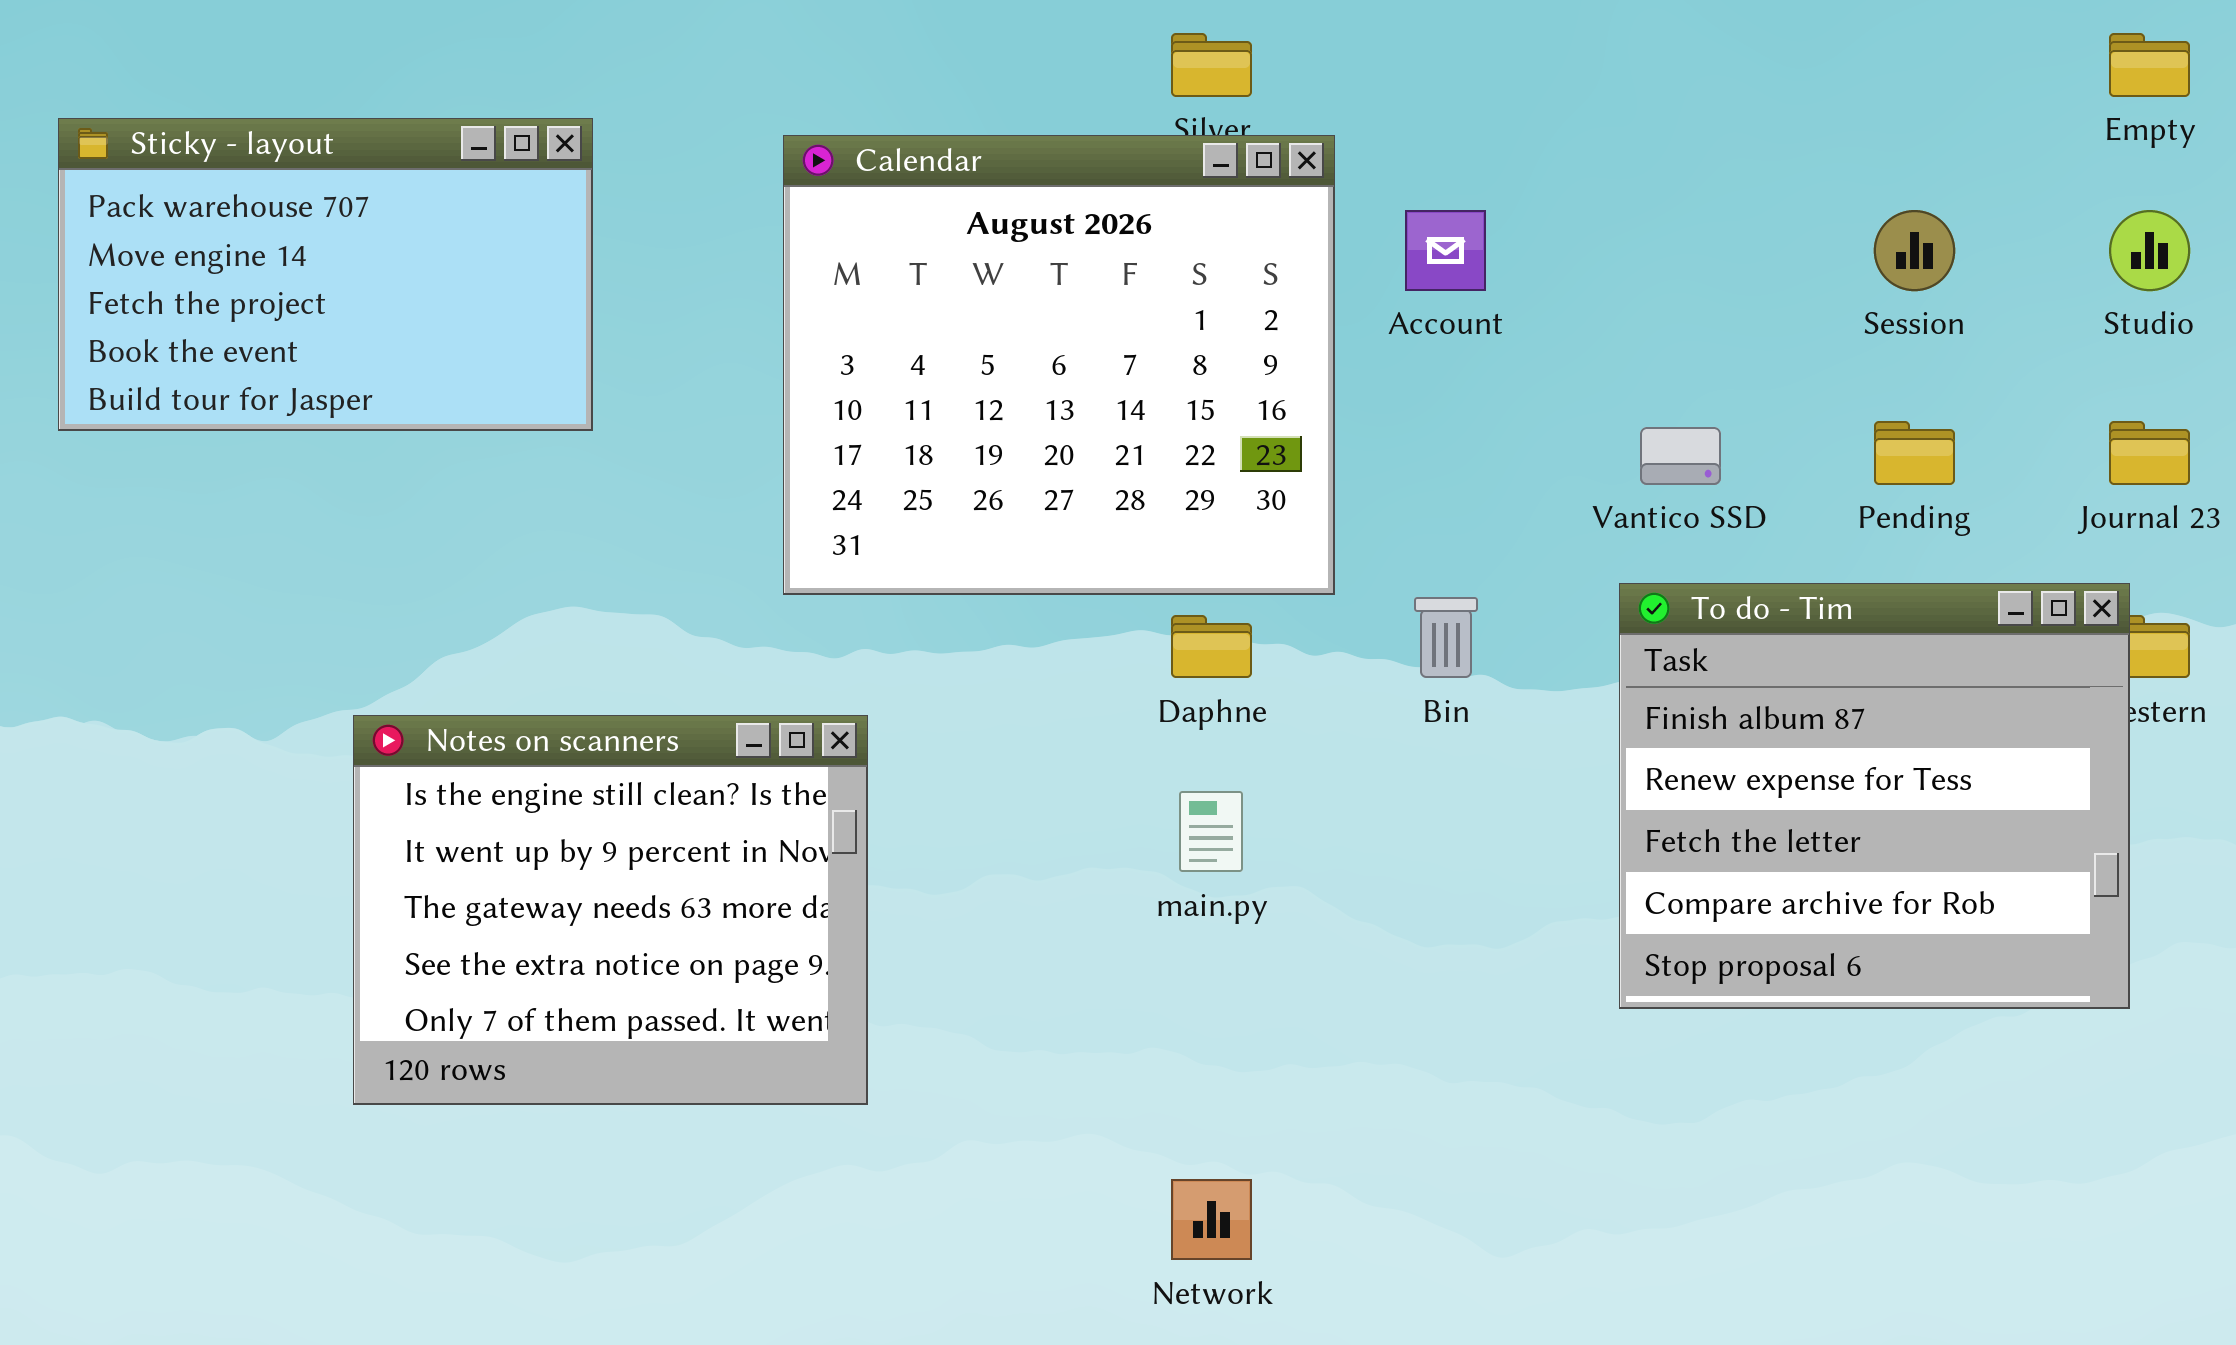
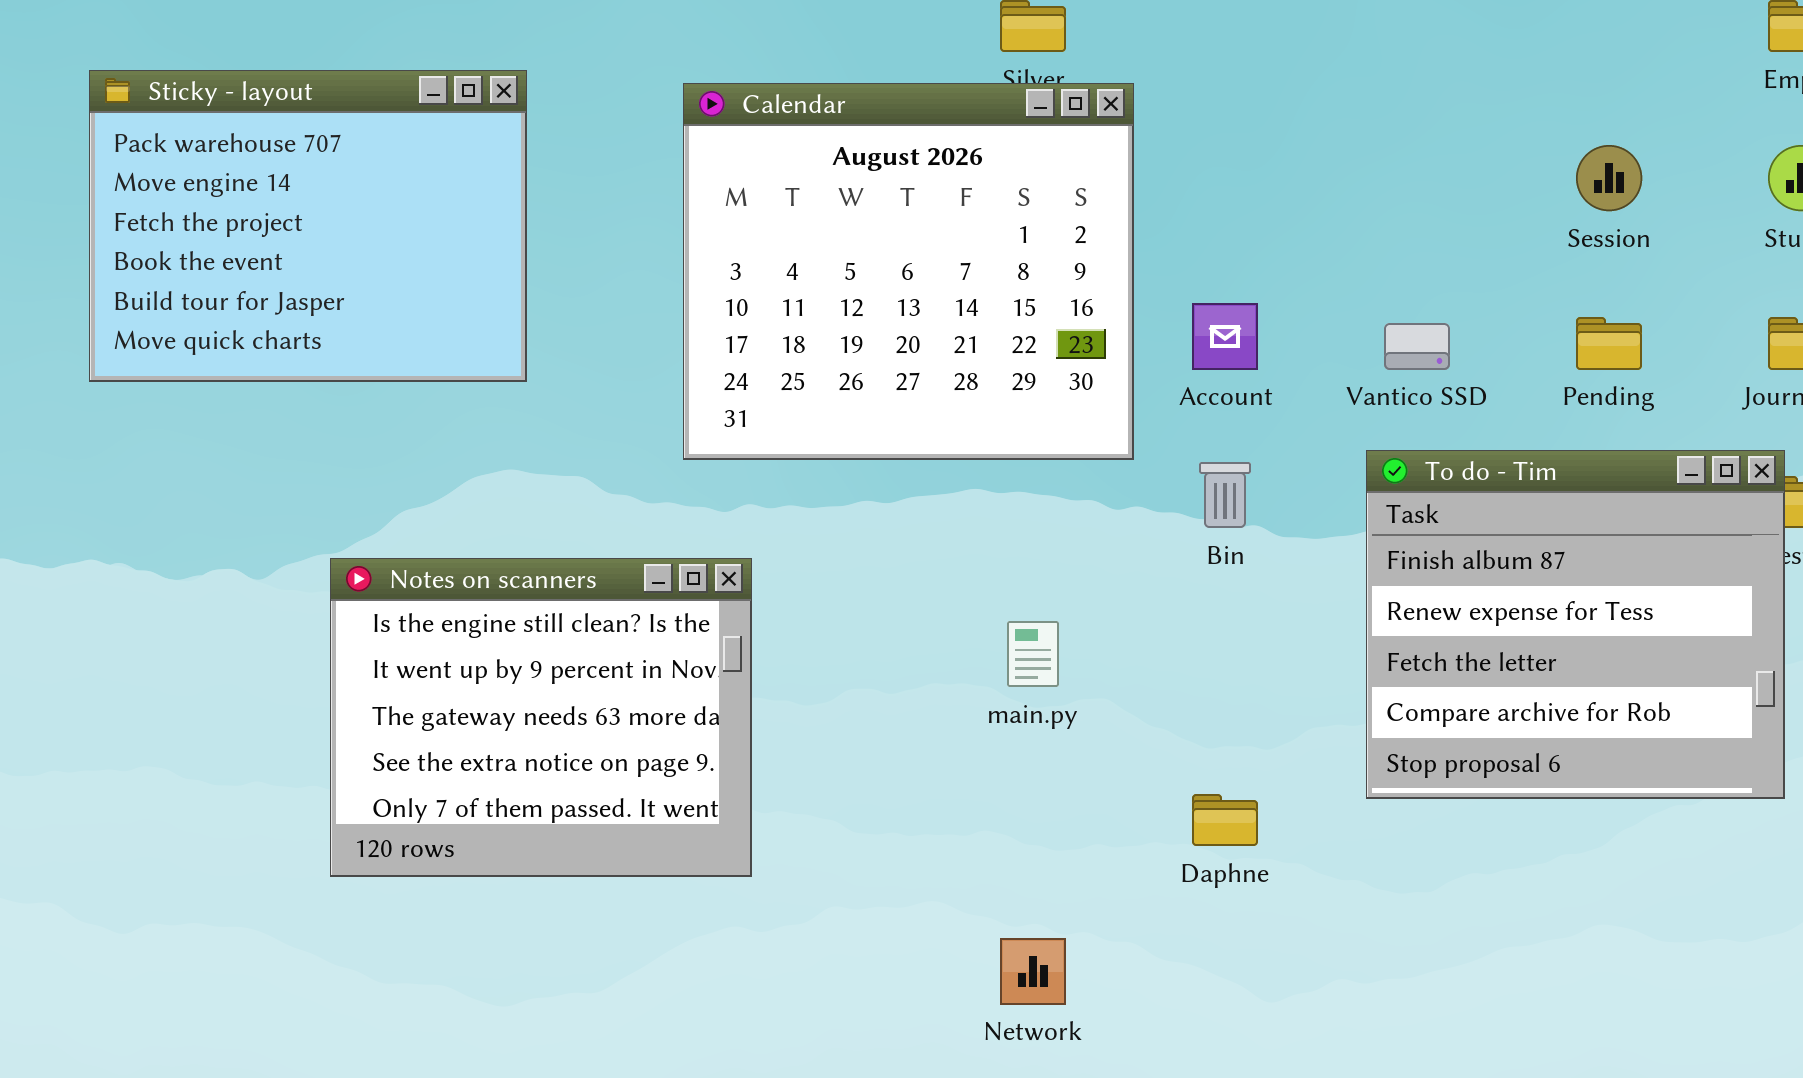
Sticky - layout: [58,118,593,431] -> [89,70,527,382], resized
Account: [1405,210,1486,291] -> [1192,303,1258,370], moved
Daphne: [1171,615,1252,678] -> [1192,794,1258,846], moved

